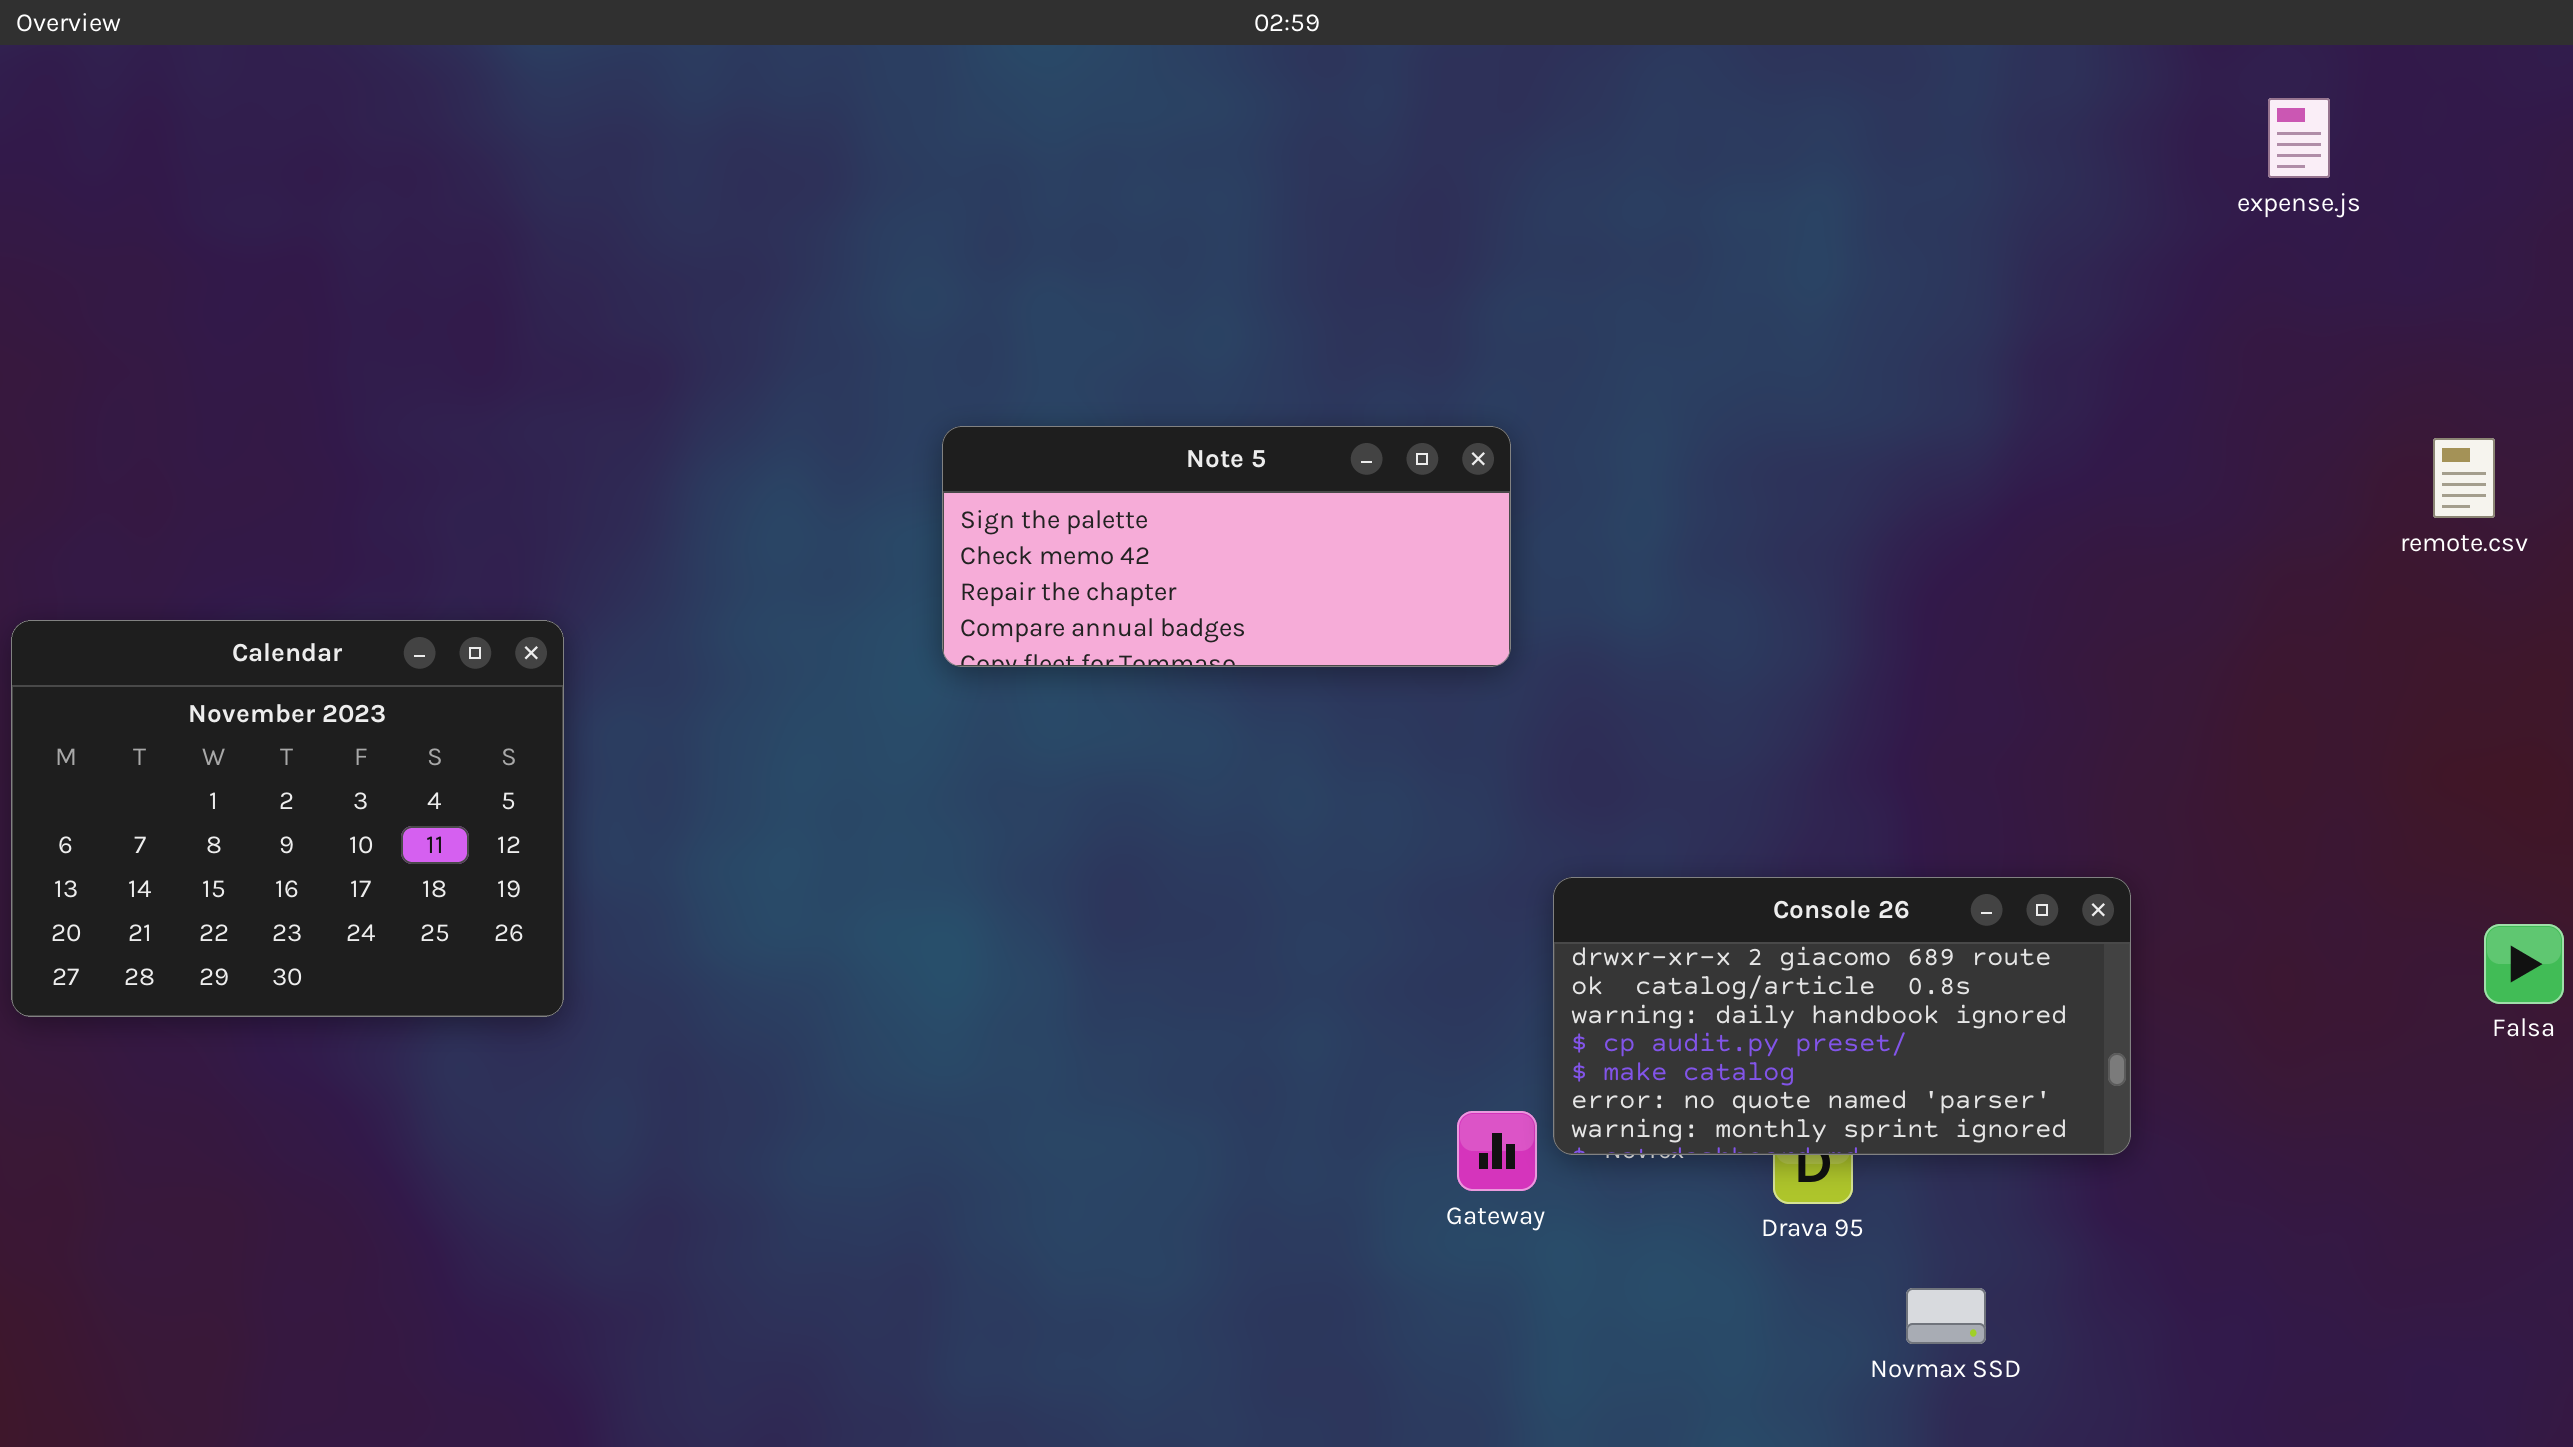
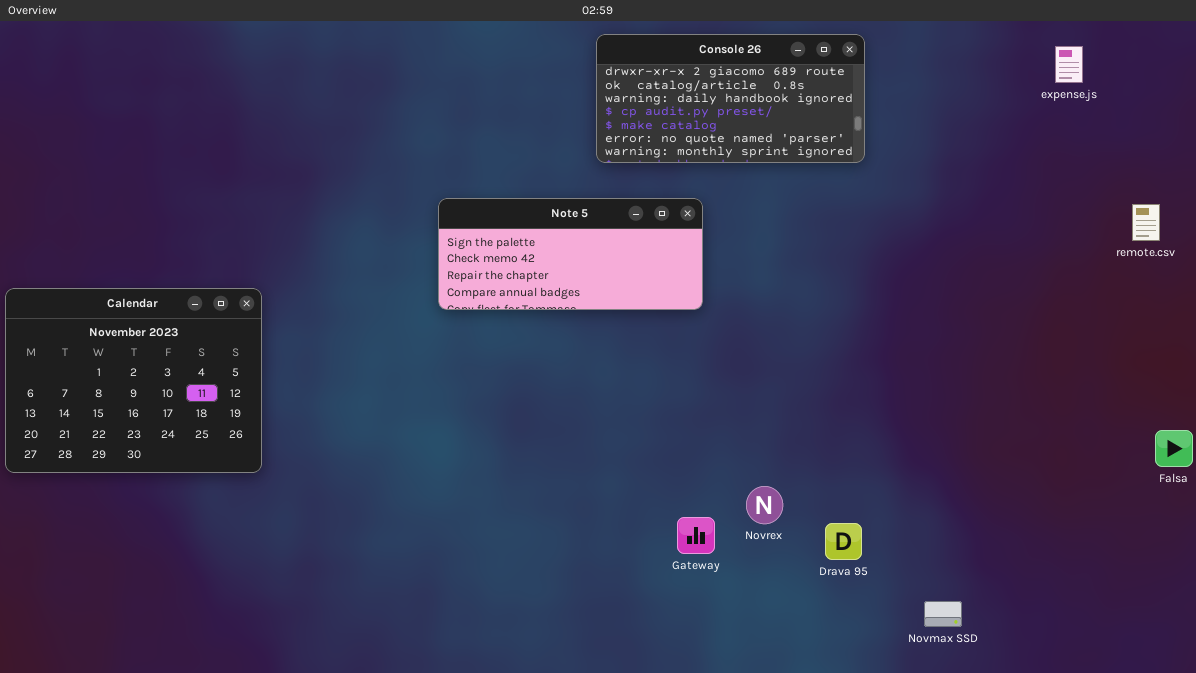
Console 26: [1553,877,2131,1155] -> [596,34,865,163], moved
Novmax SSD: [1906,1288,1986,1344] -> [924,601,962,627], moved

